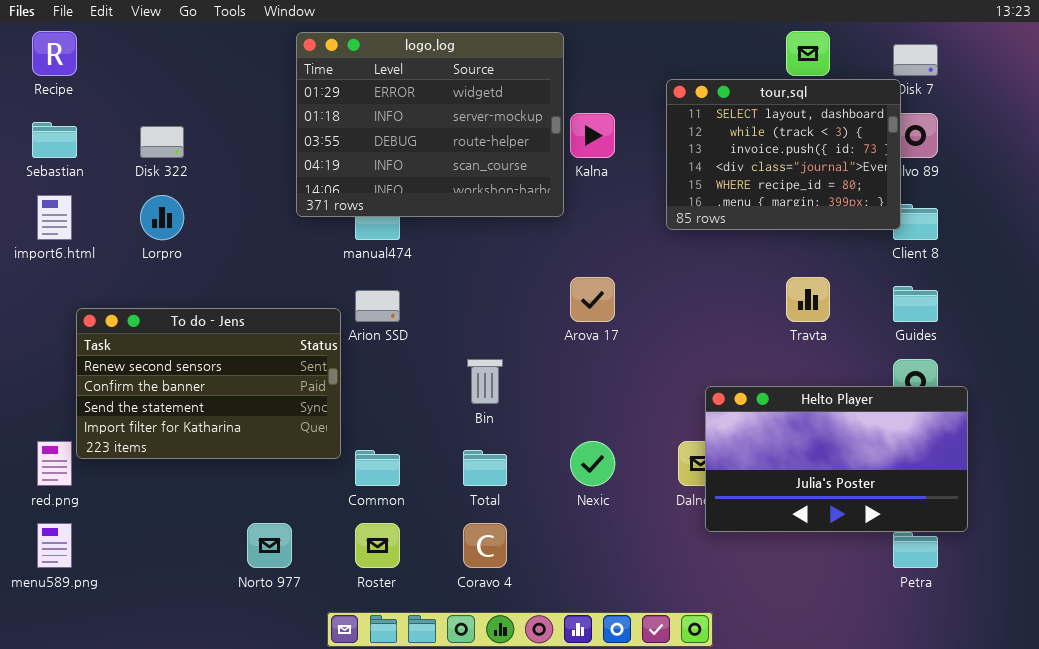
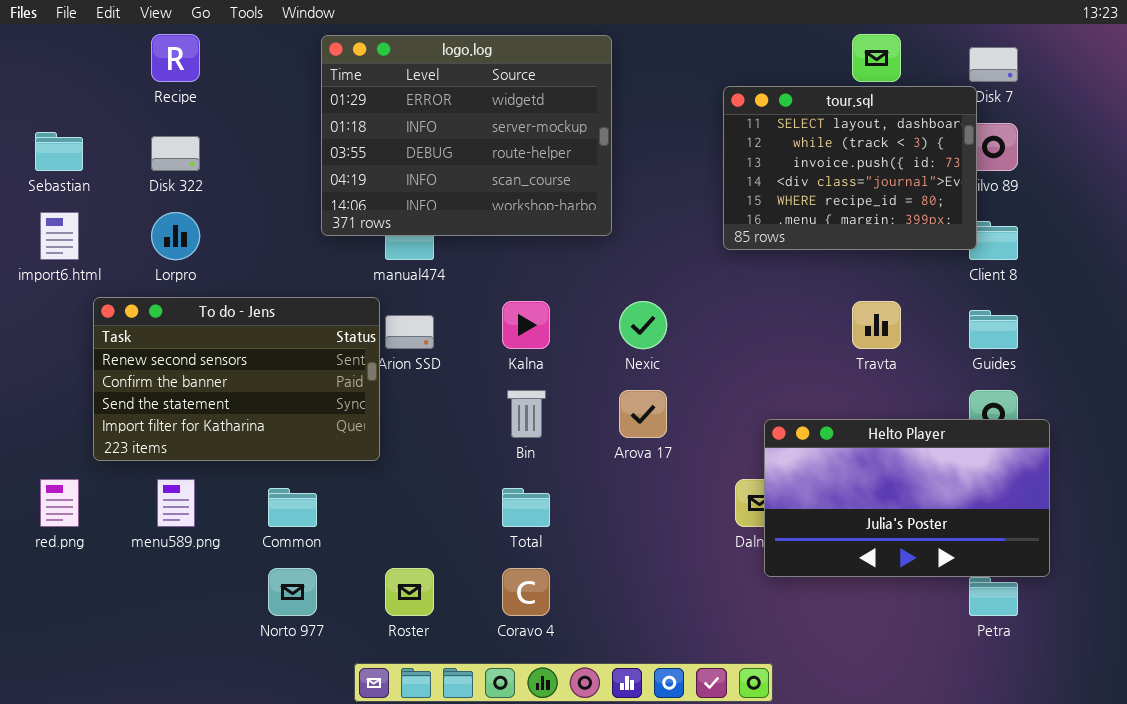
Recipe: [32,31,77,76] -> [151,34,200,82], moved
Kalna: [570,113,615,158] -> [502,301,550,349], moved
Arova 17: [570,277,615,322] -> [619,390,667,438], moved
To do - Jens: [76,308,341,459] -> [93,297,380,461], moved
Nexic: [570,441,615,486] -> [619,301,667,349], moved
Common: [355,450,400,486] -> [268,488,317,527], moved
menu589.png: [37,523,72,568] -> [157,479,195,527], moved

